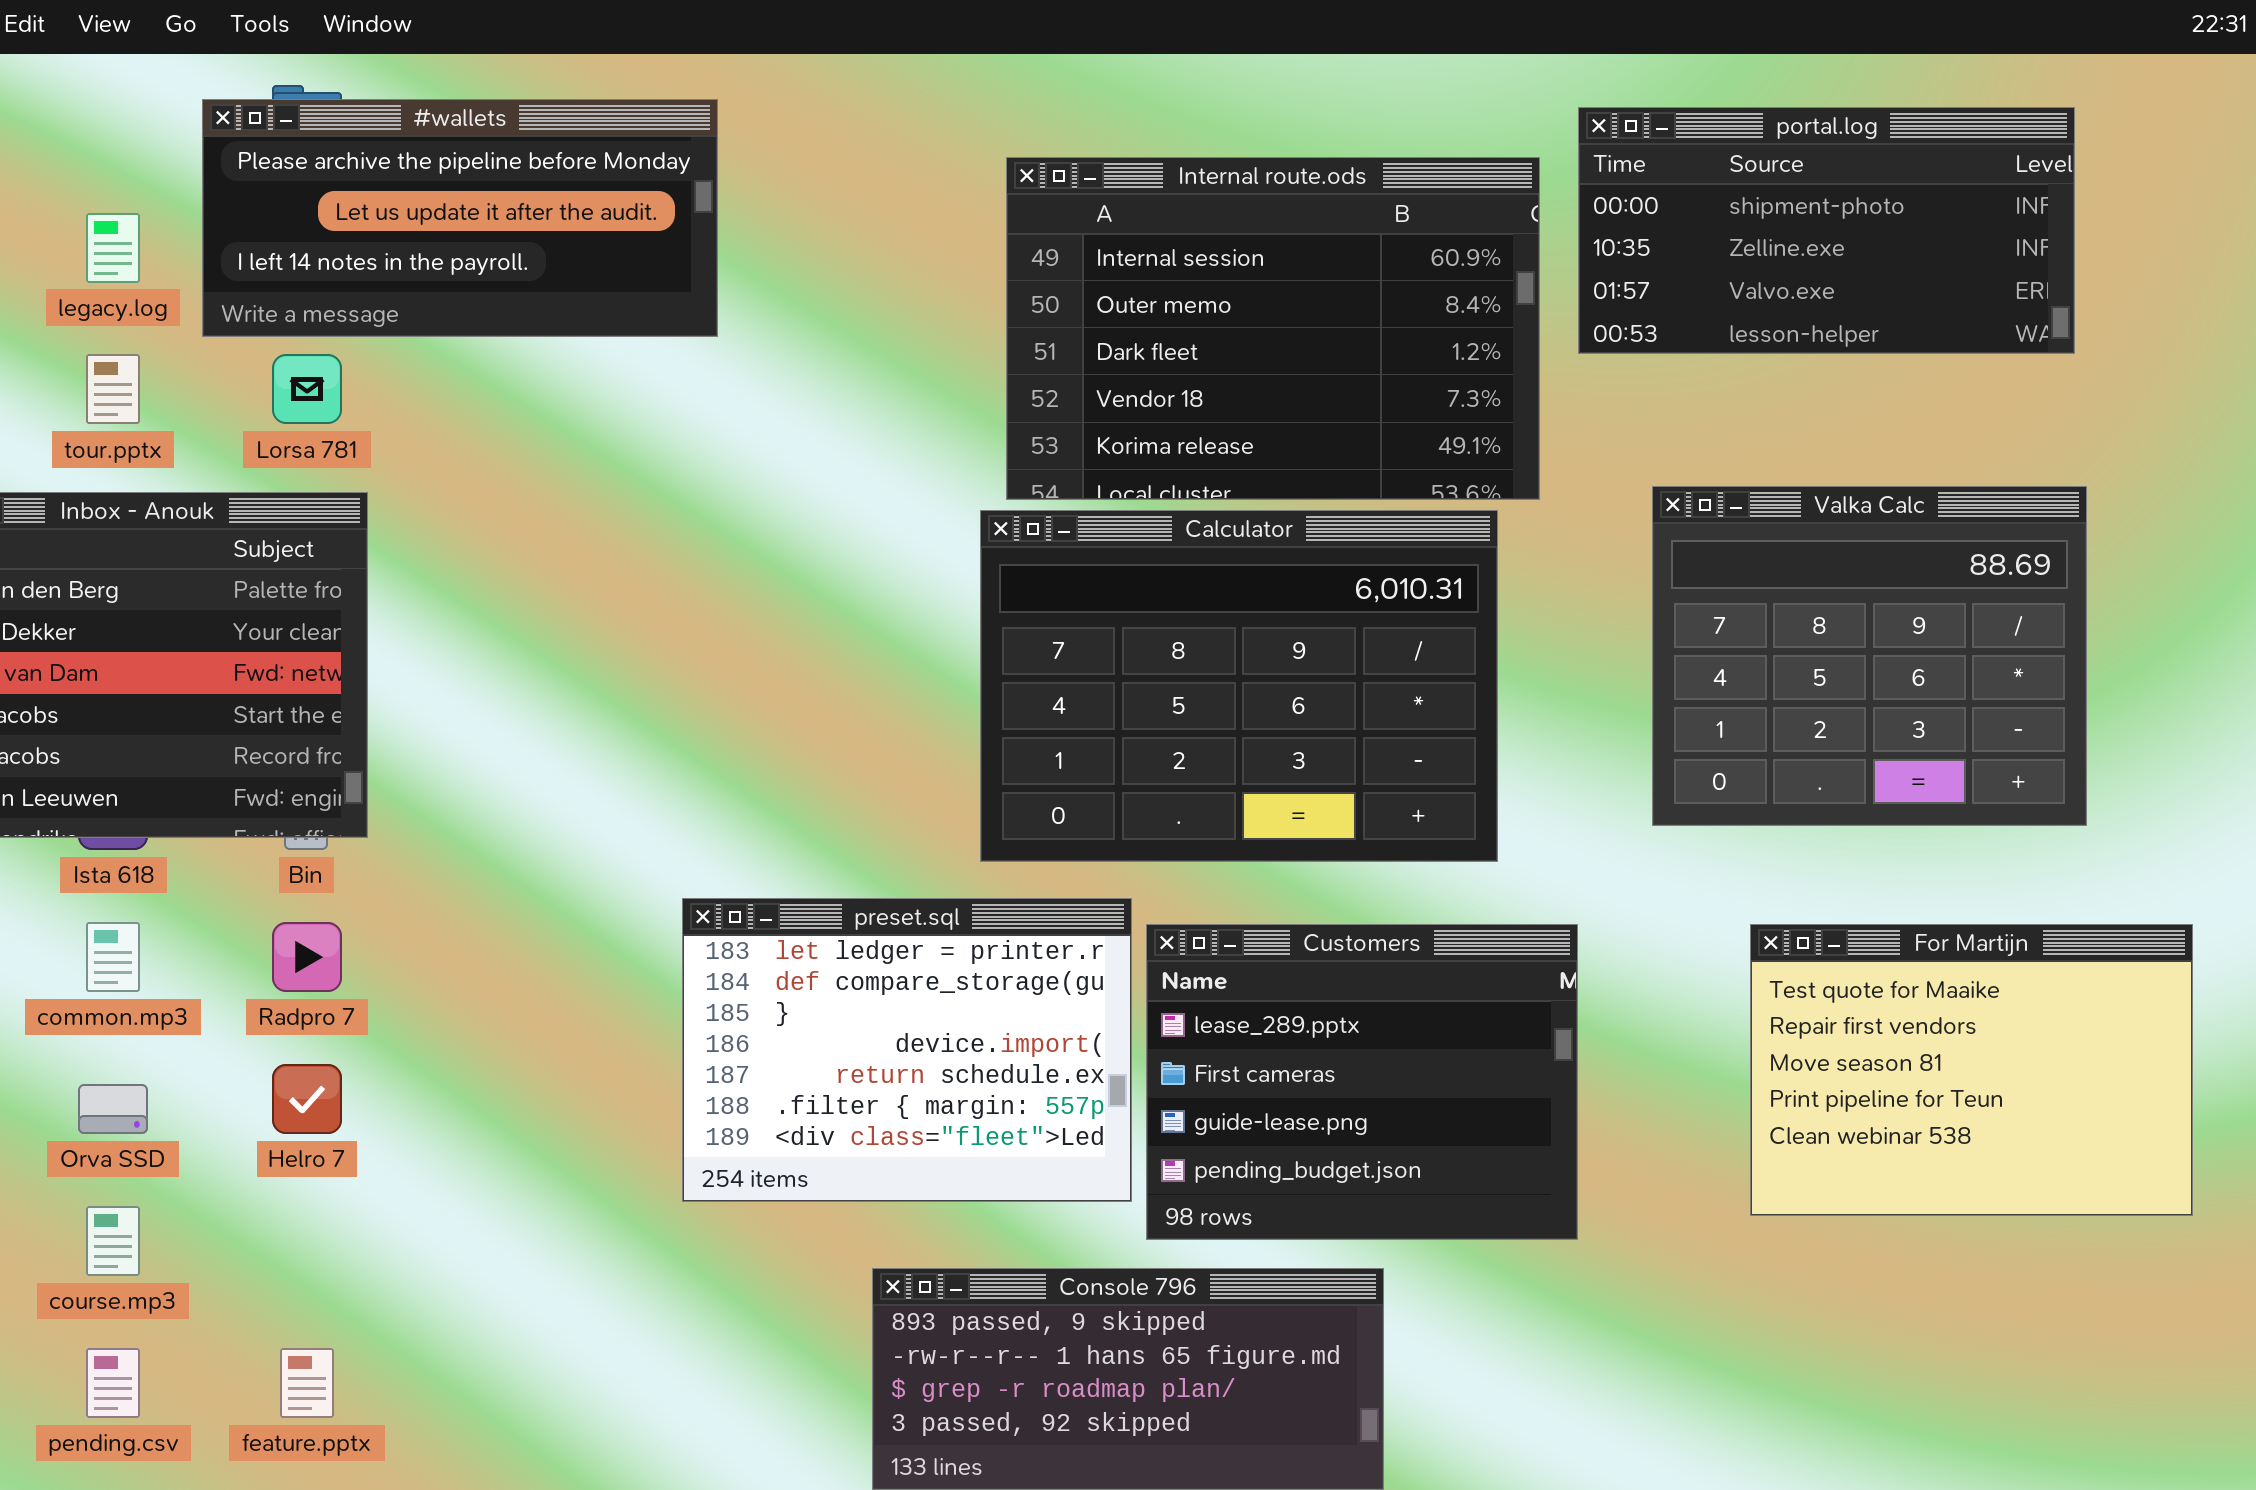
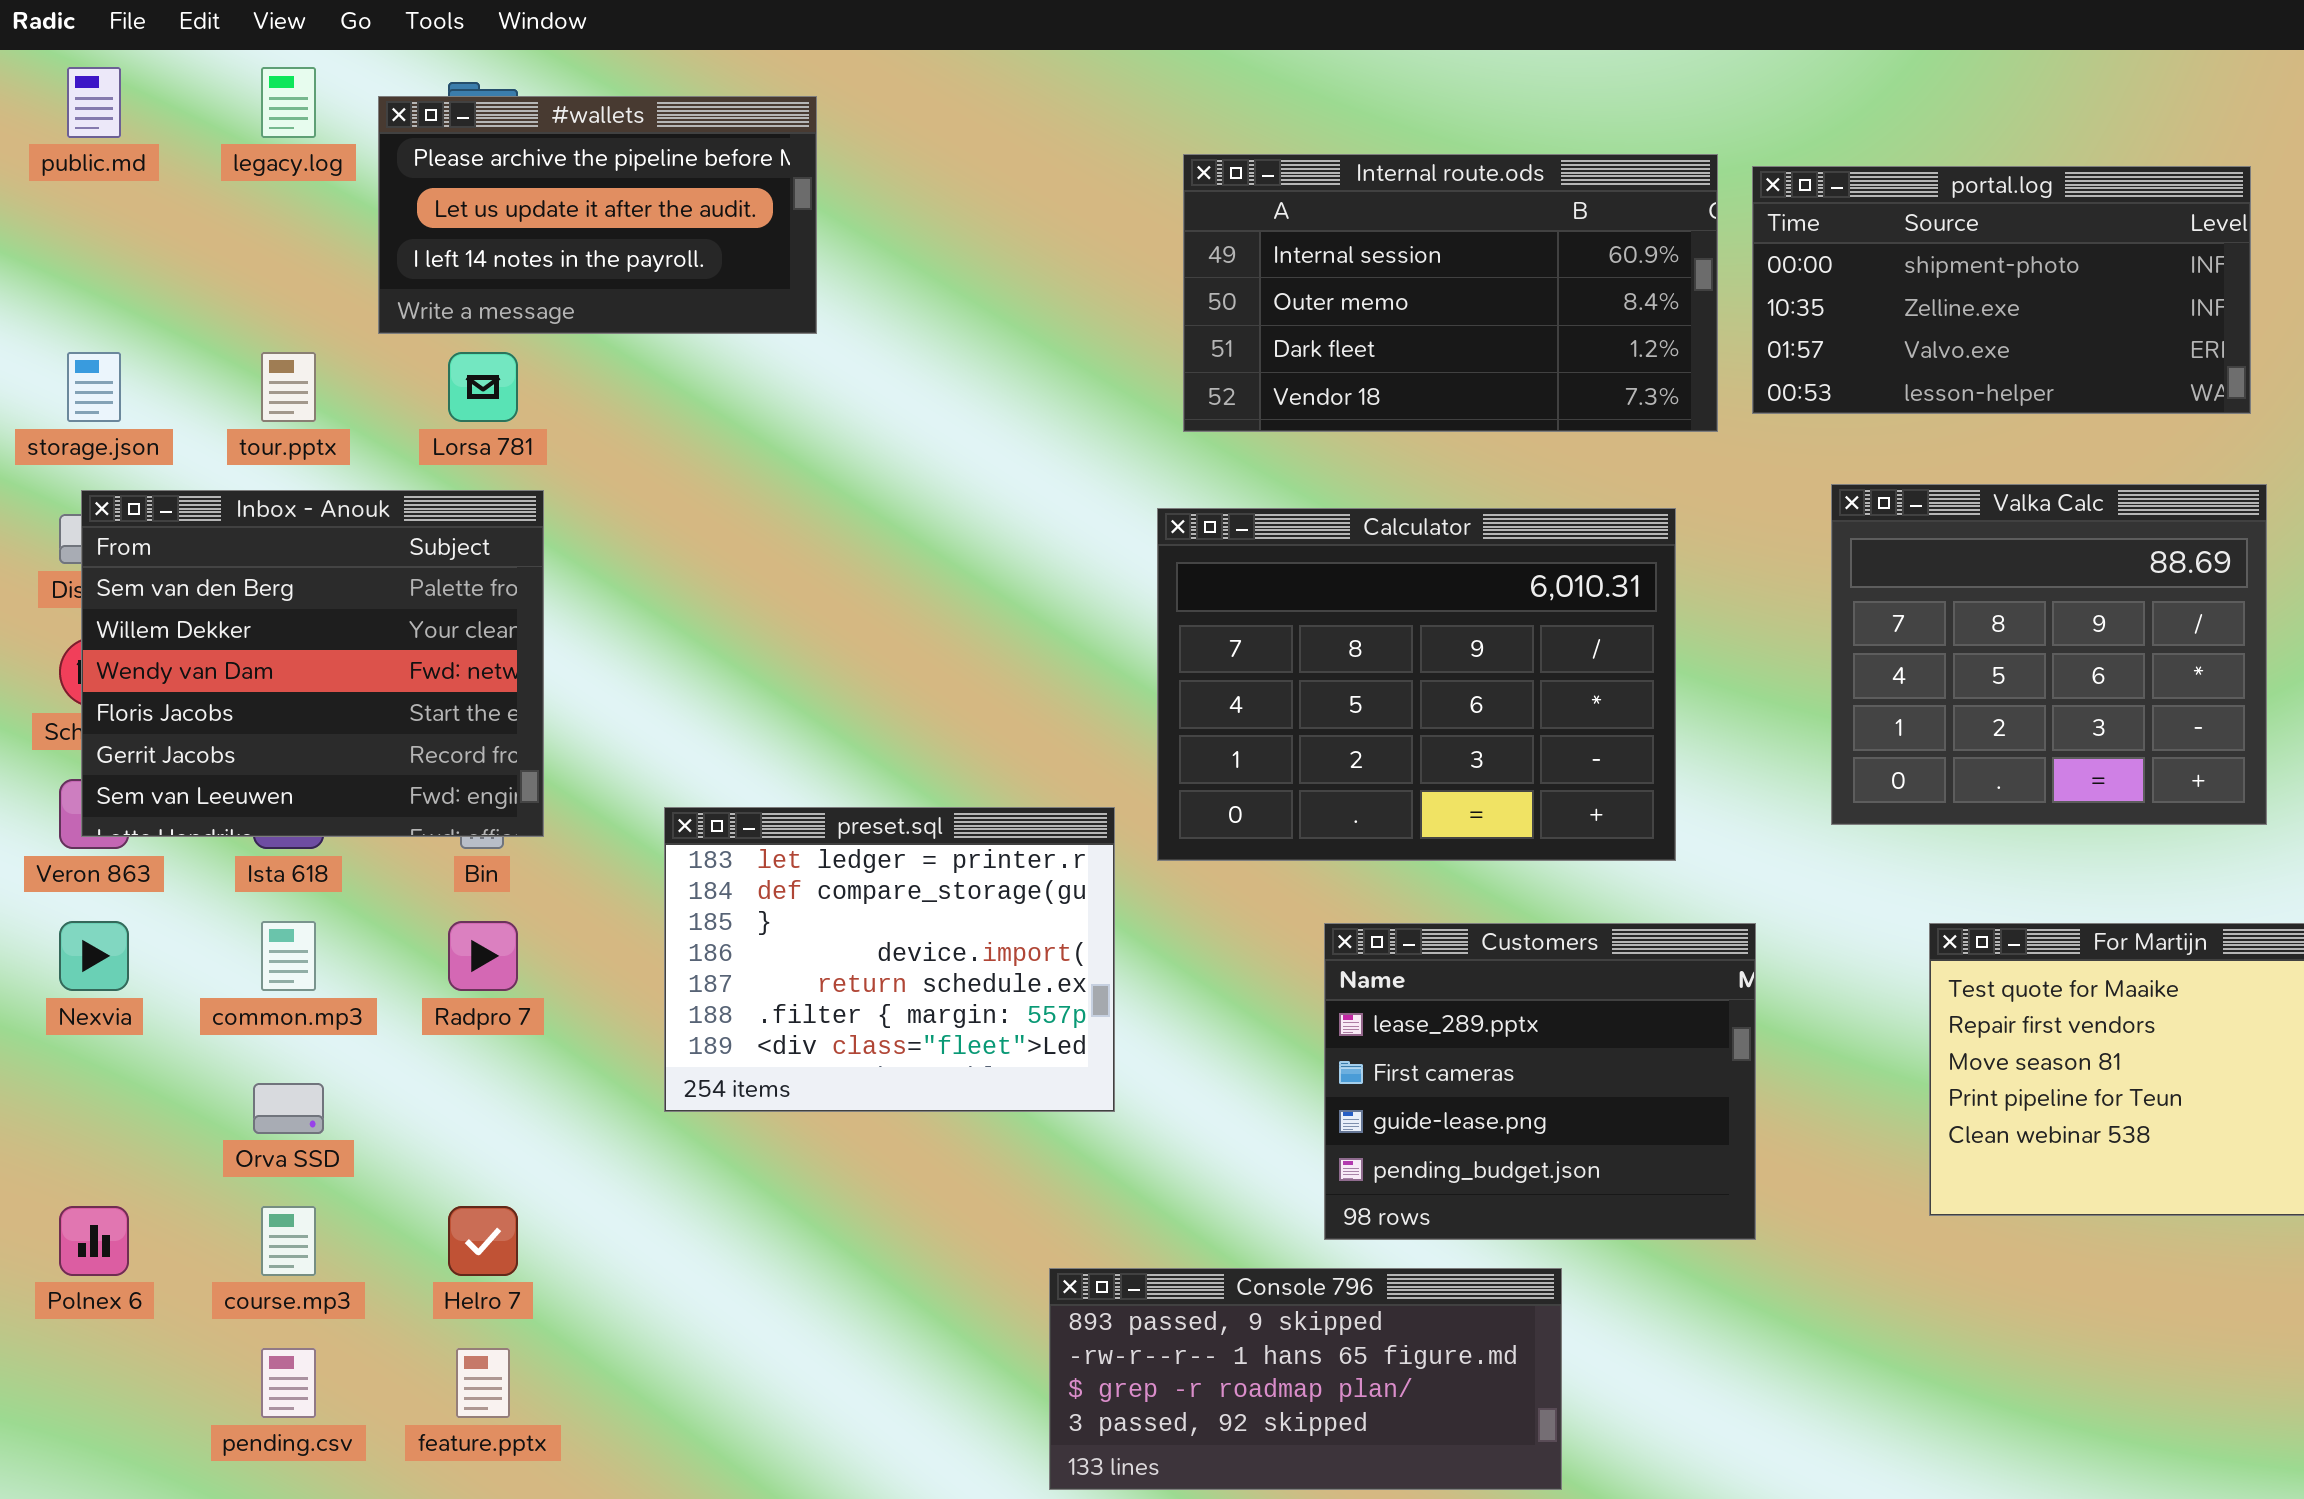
#wallets: [202,99,718,337] -> [378,96,817,334], resized
portal.log: [1578,107,2075,354] -> [1752,166,2251,414], moved
Internal route.ods: [1006,157,1540,500] -> [1183,154,1718,432], resized
legacy.log: [86,213,140,283] -> [261,67,316,138], moved
preset.sql: [682,898,1132,1202] -> [664,807,1115,1112], moved
Helro 7: [272,1064,342,1134] -> [448,1206,518,1276], moved

